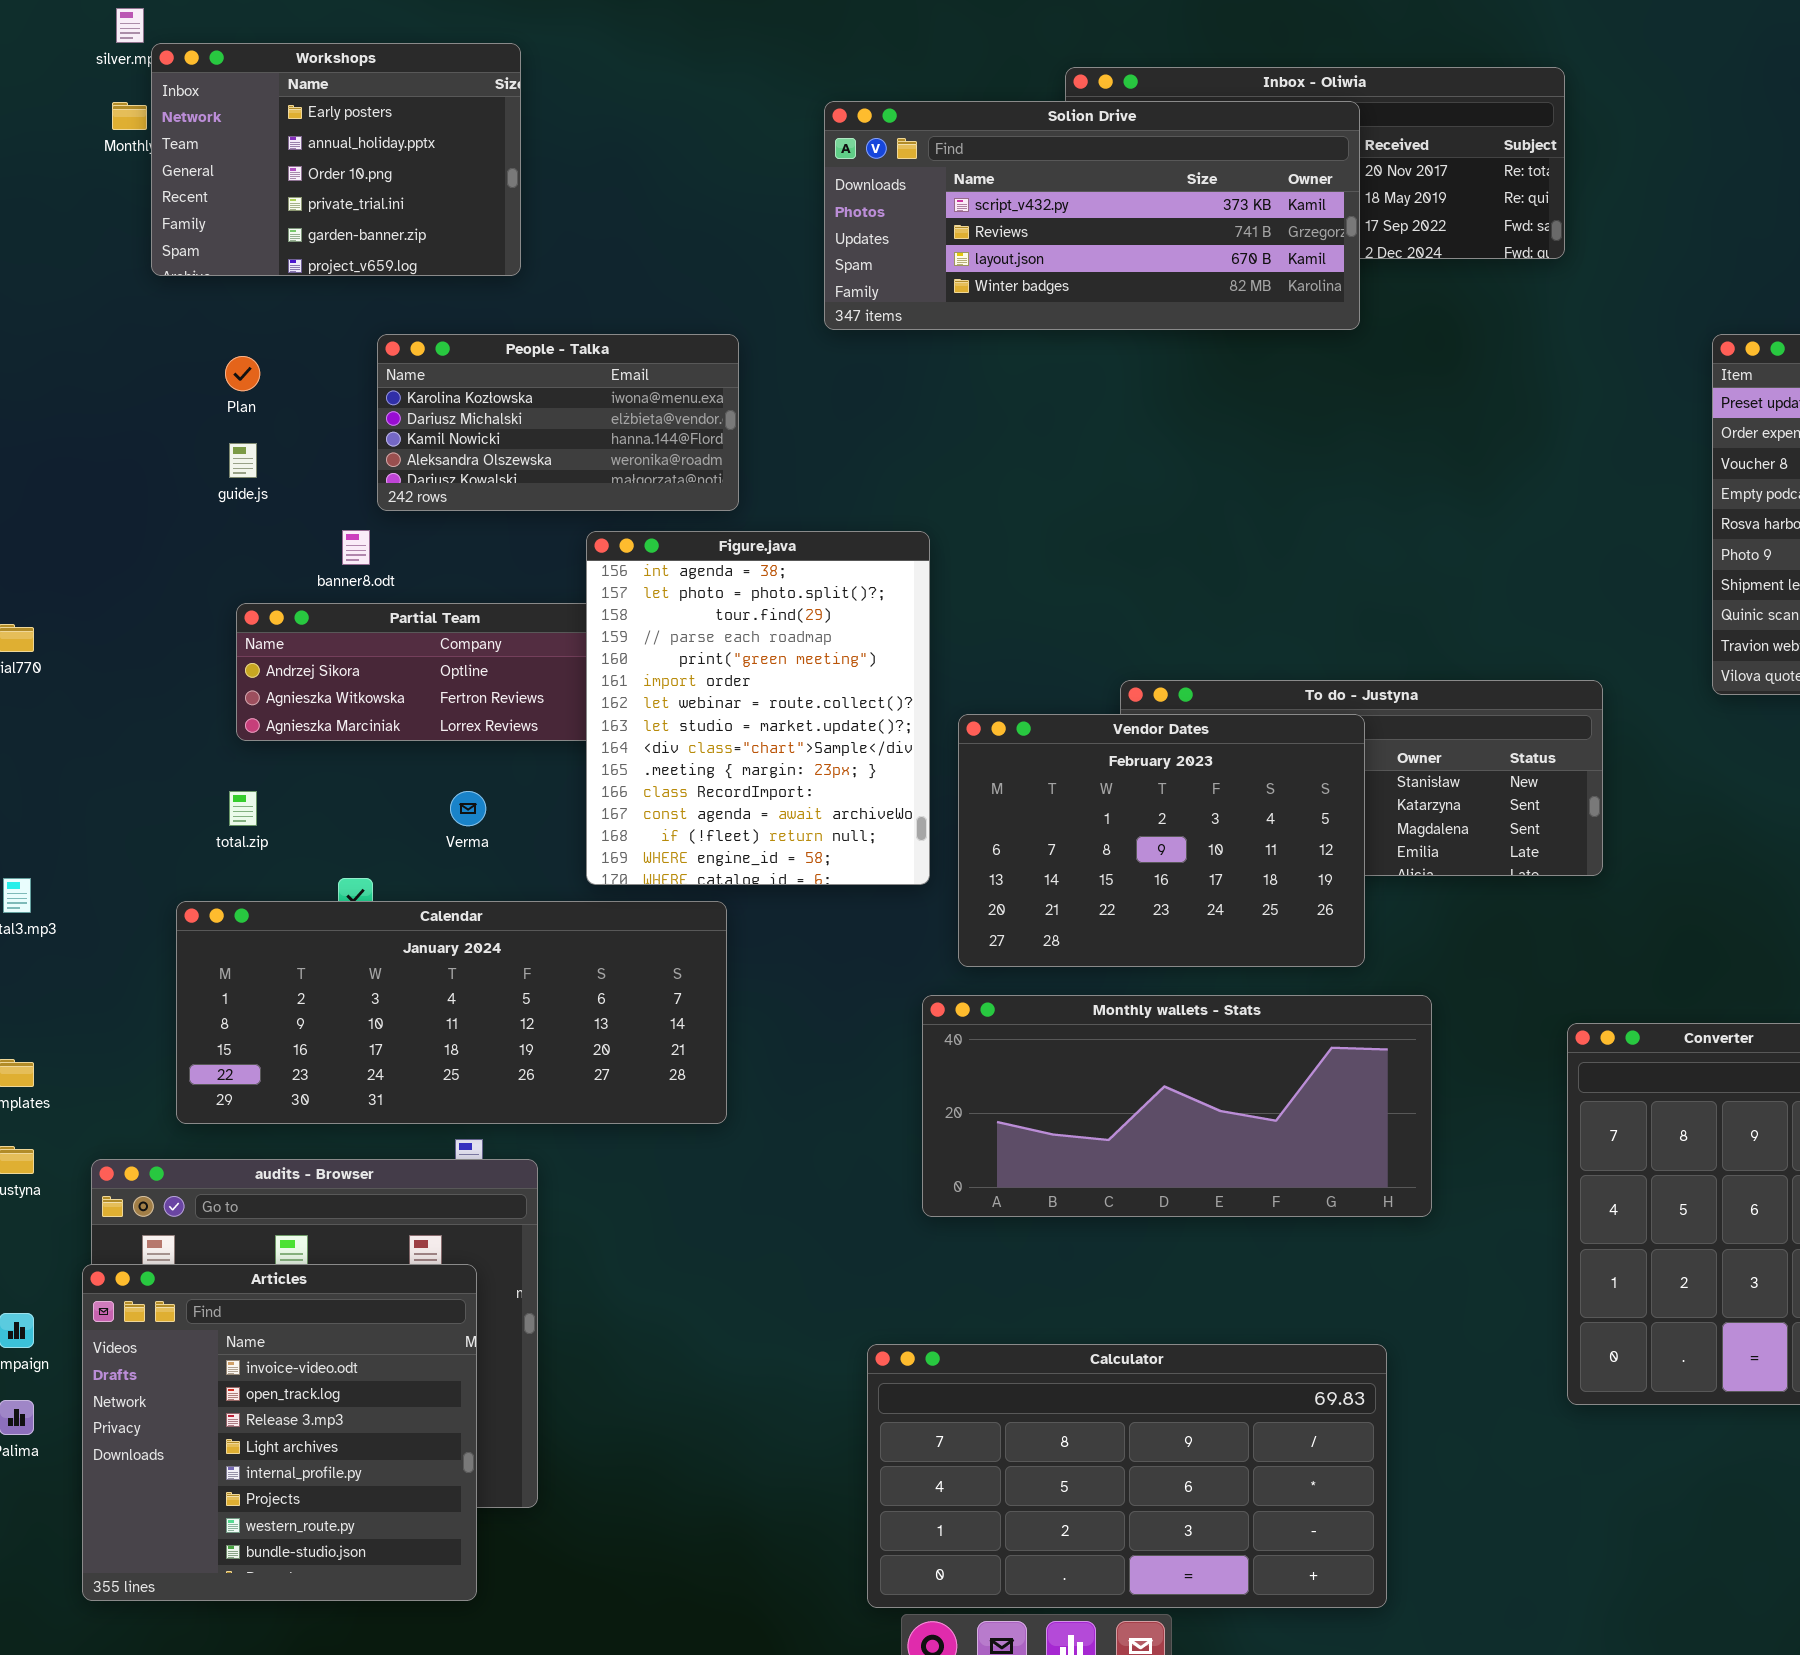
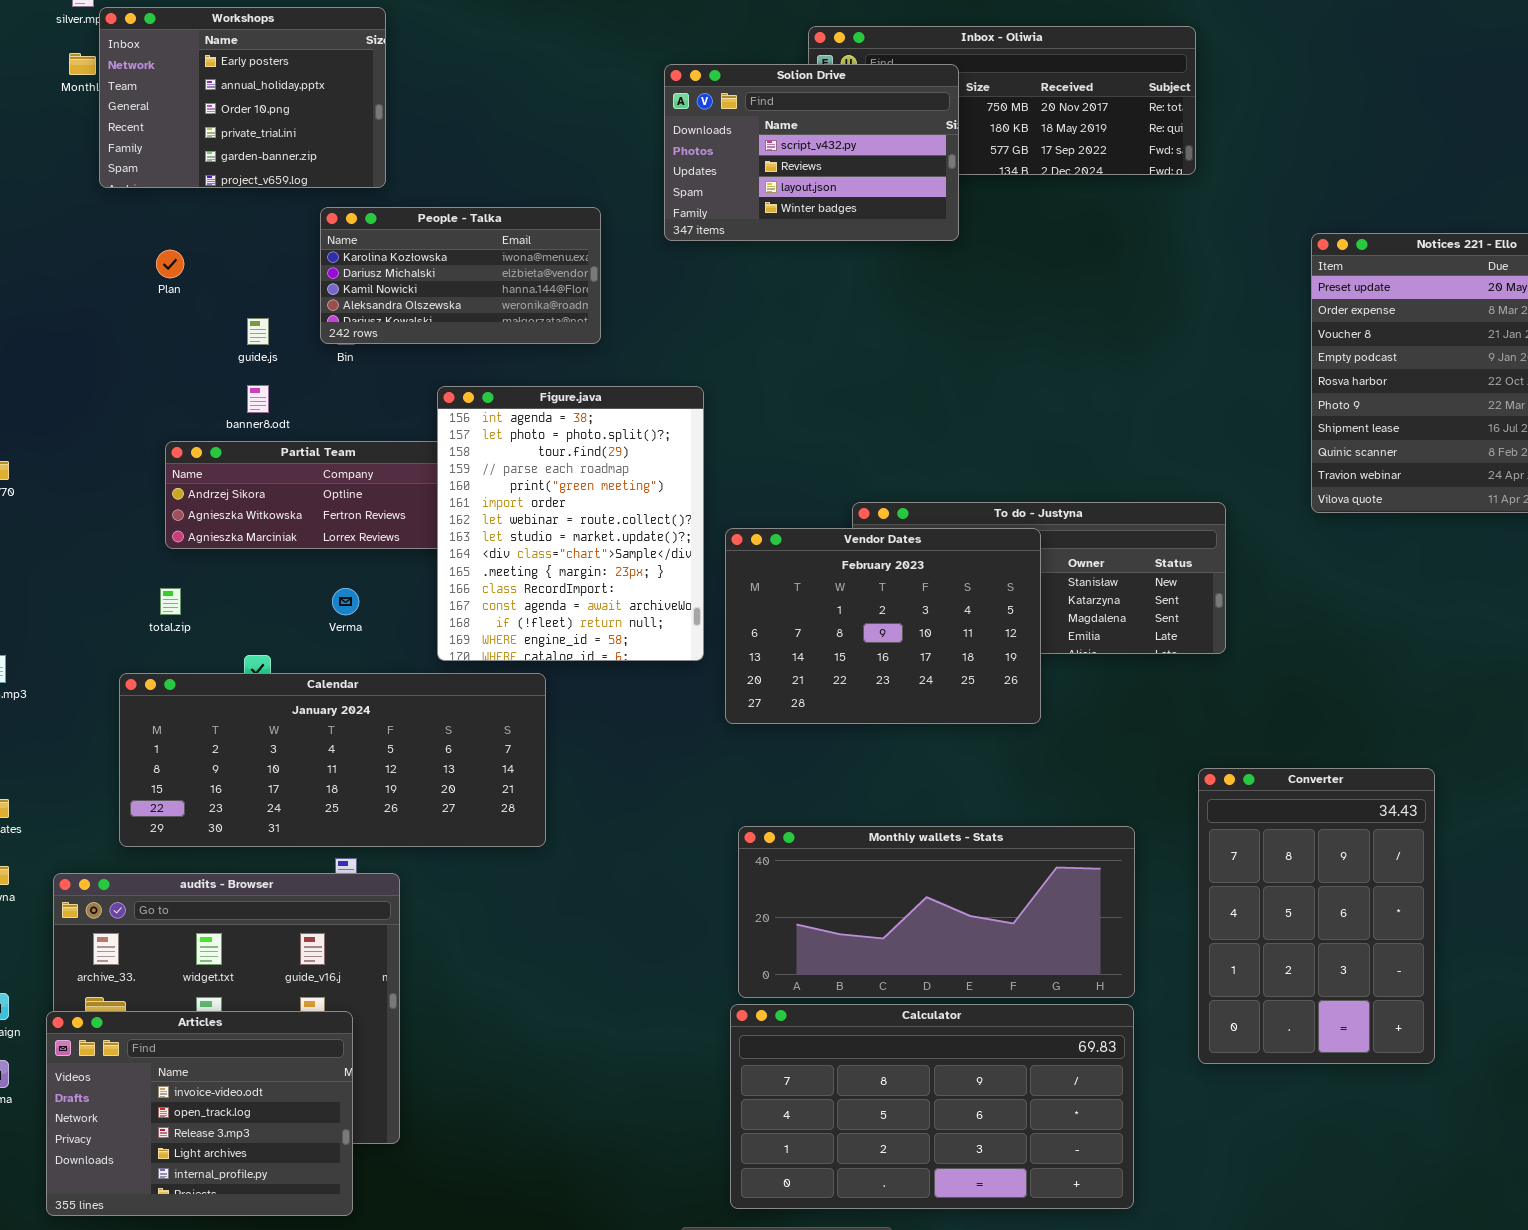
Solion Drive: [824,101,1360,330] -> [664,64,959,241], moved, resized
People - Talka: [377,334,739,511] -> [320,207,601,344], moved
guide.js: [229,443,257,478] -> [247,318,269,345], moved
Monthly wallets - Stats: [922,995,1432,1217] -> [738,826,1135,998], moved
Articles: [82,1264,477,1601] -> [46,1011,353,1216], resized
Calculator: [867,1344,1387,1608] -> [730,1004,1134,1209], moved

